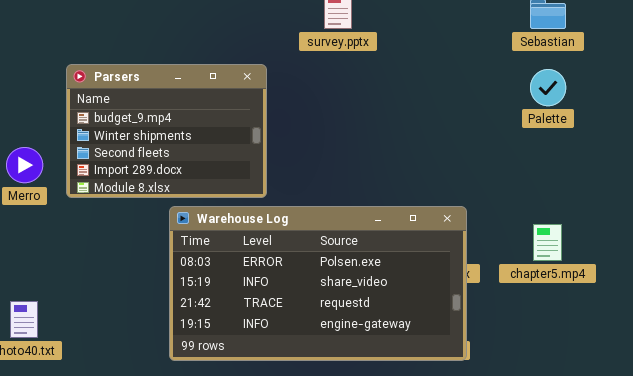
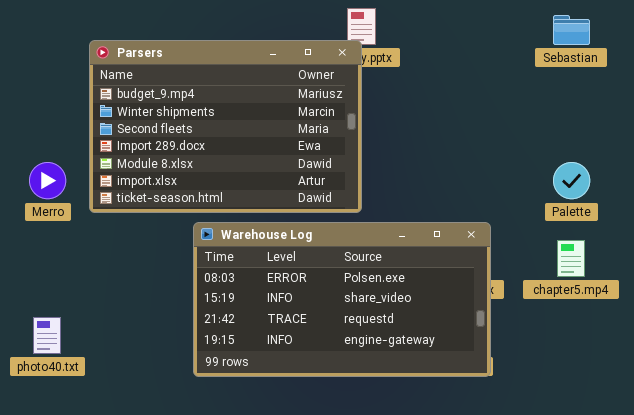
Parsers: [66,64,267,198] -> [89,40,362,213], resized
Palette: [530,69,566,106] -> [553,162,590,199], moved

